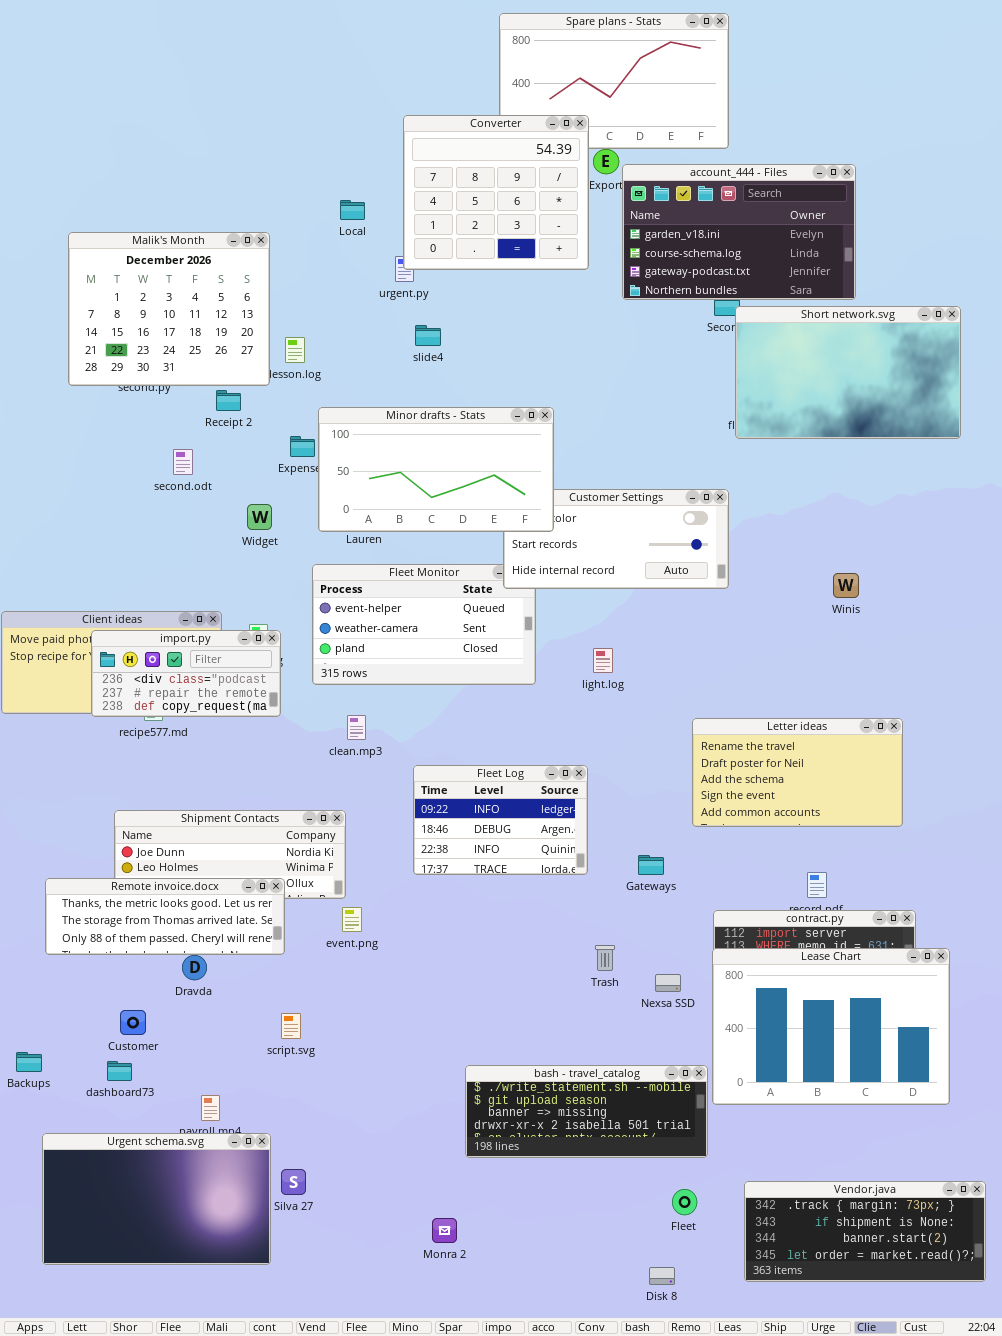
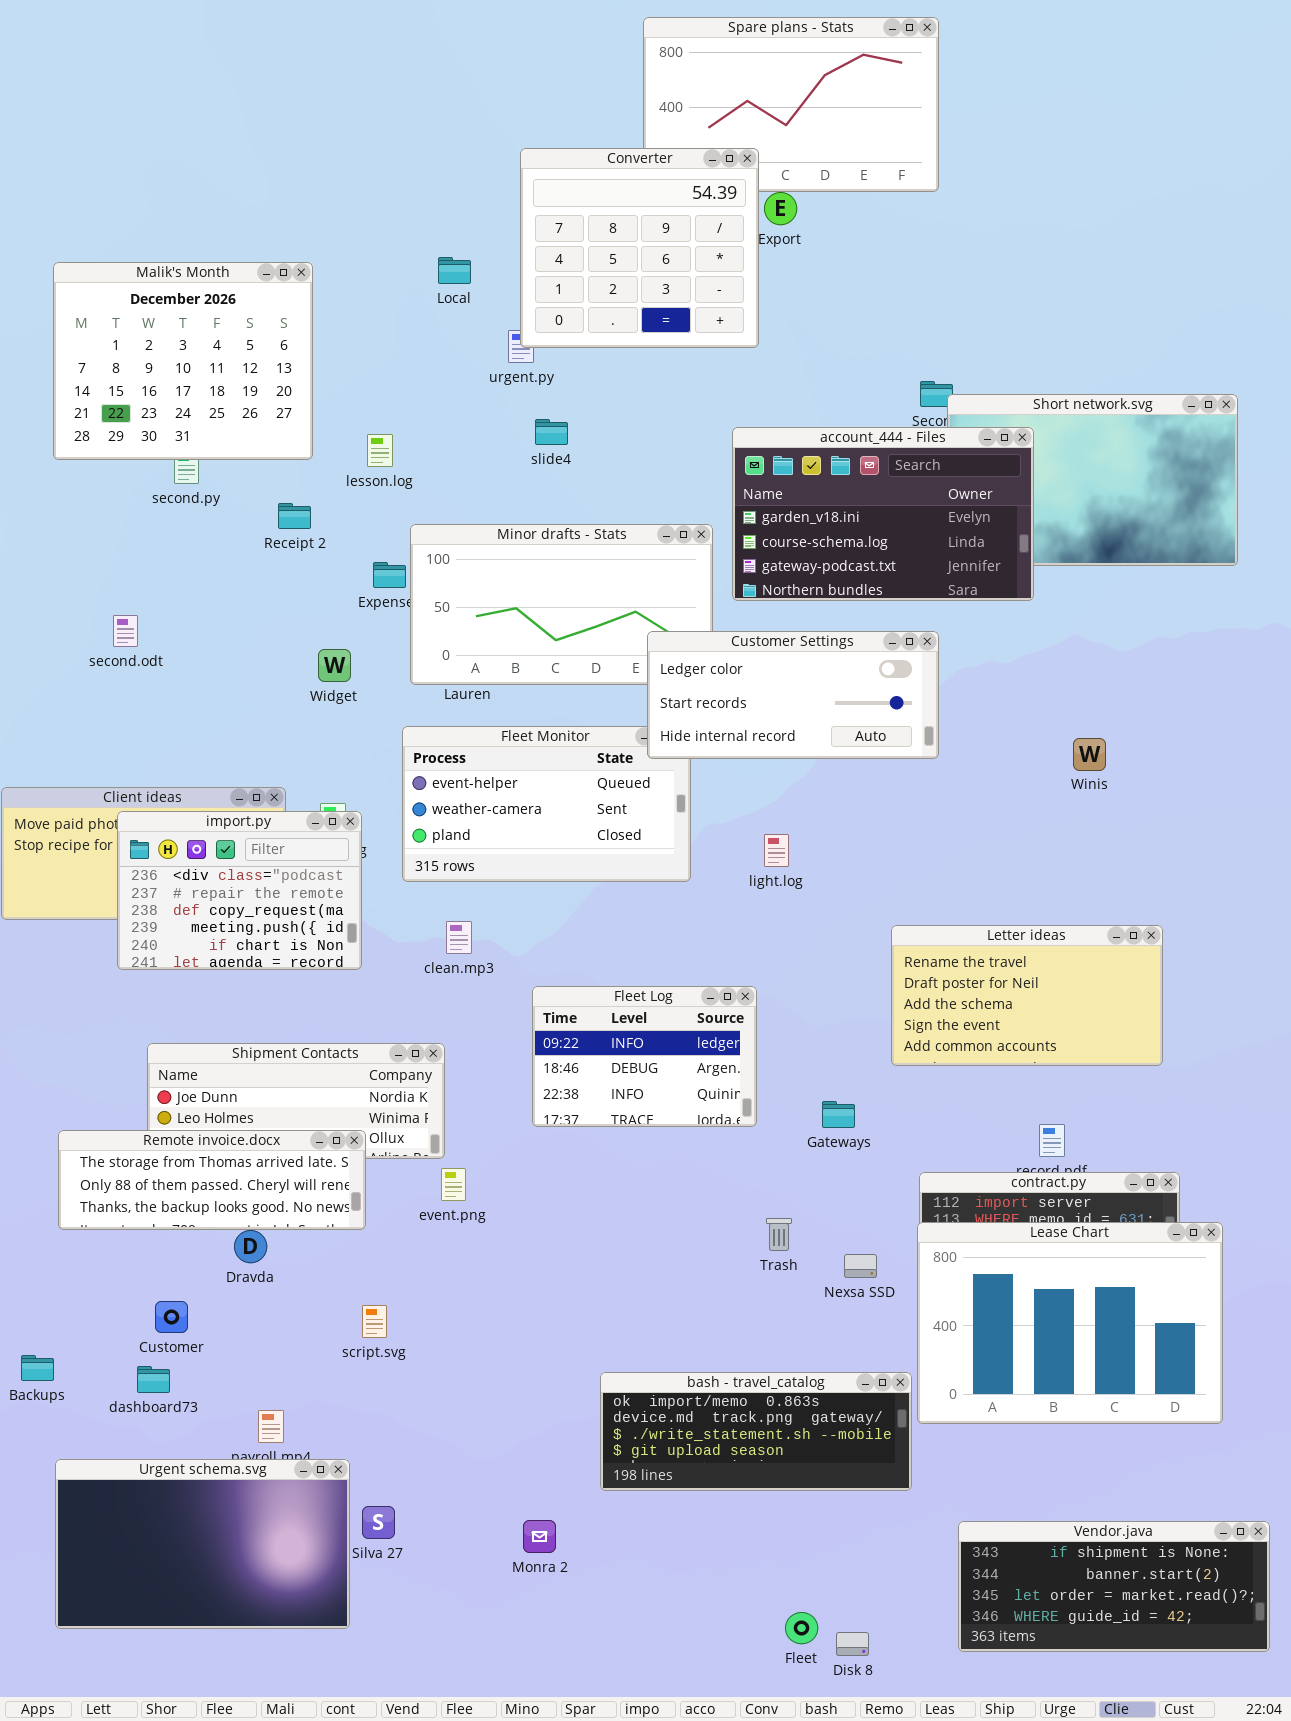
account_444 - Files: [622,164,856,300] -> [732,427,1034,601], moved
Malik's Month: [68,232,270,386] -> [53,262,313,460], moved
second.odt: [173,449,193,475] -> [113,615,138,647], moved
Customer Settings: [503,489,729,589] -> [647,631,939,759], raised
import.py: [91,630,281,717] -> [117,811,362,970], resized
Remote invoice.docx: [45,878,285,955] -> [58,1130,366,1230], scrolled down 1 row
bash - travel_catalog: [465,1065,708,1158] -> [600,1372,912,1491], scrolled up 2 rows
Vendor.java: [744,1181,986,1282] -> [958,1521,1270,1652], scrolled down 1 row
Fleet: [672,1189,697,1215] -> [785,1612,818,1644], moved
Monra 2: [432,1218,457,1243] -> [523,1520,556,1553], moved

